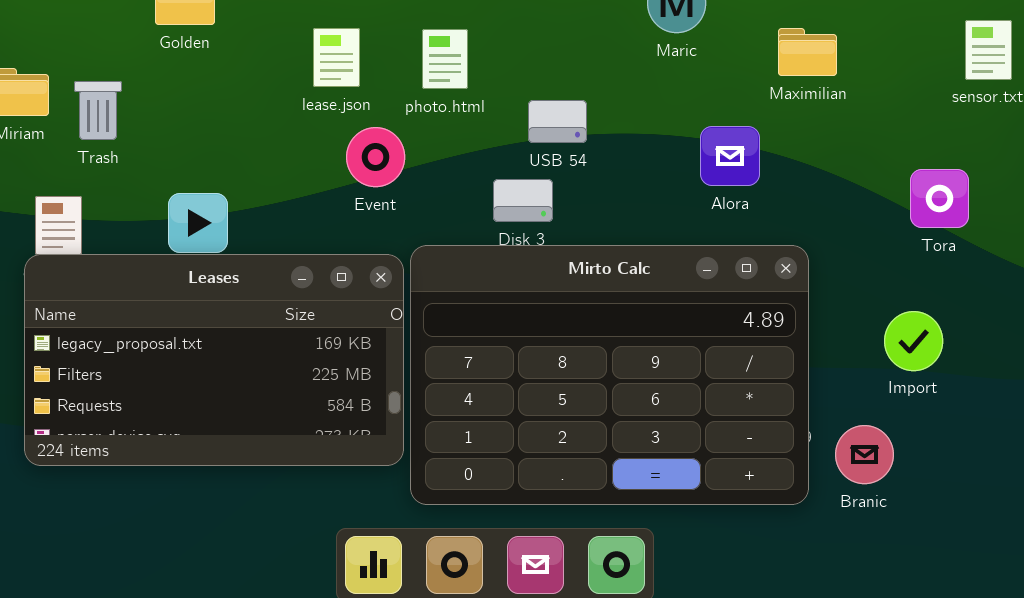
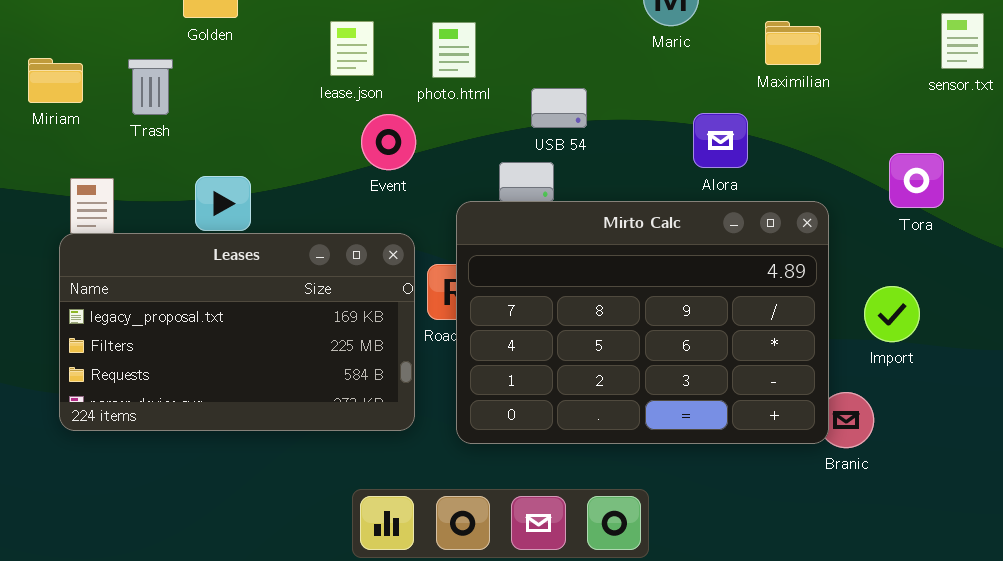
Trash: [74,81,122,140] -> [128,59,173,115], moved
Mirto Calc: [410,245,809,505] -> [456,201,829,444], moved

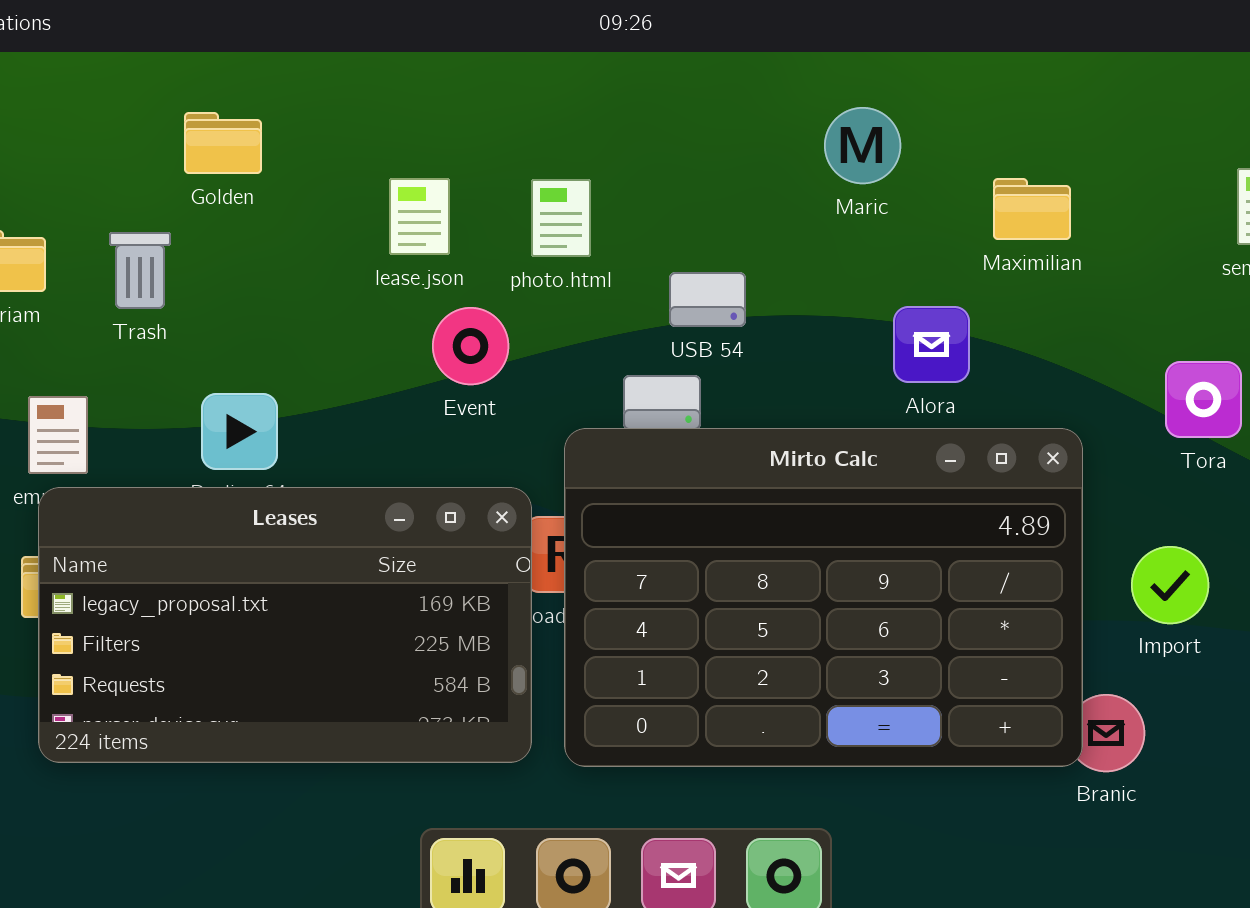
Leases: [59,233,415,431] -> [38,487,532,763], moved

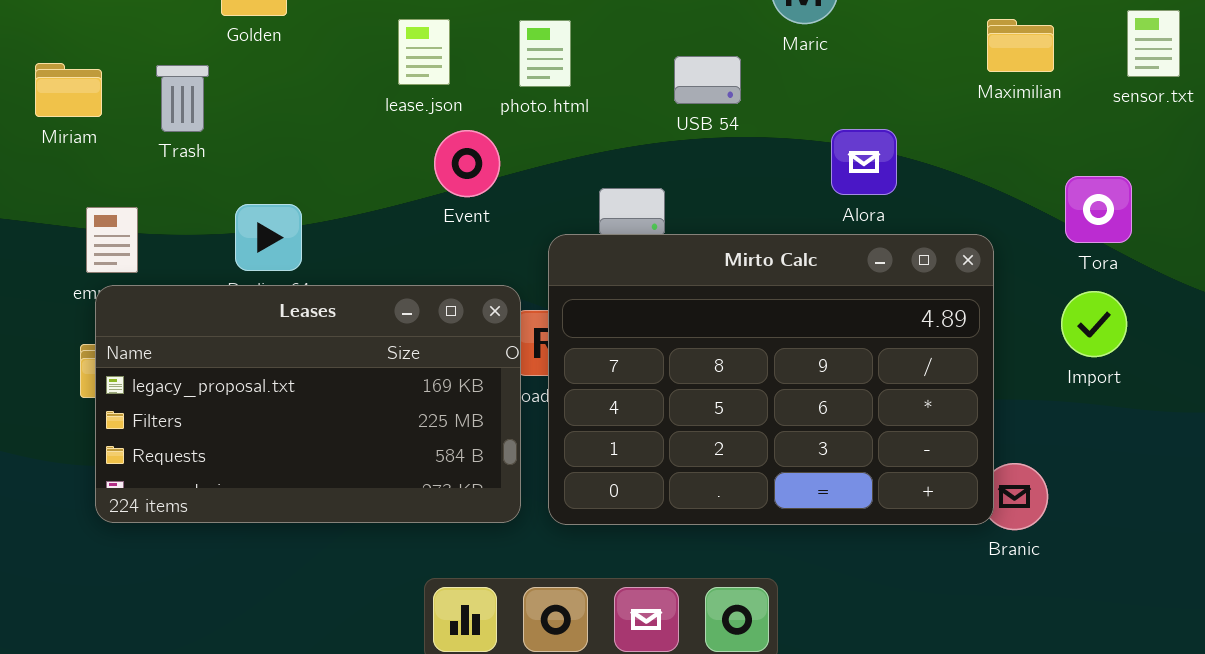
Maximilian: [993,178,1071,240] -> [987,19,1054,72], moved
USB 54: [669,272,746,327] -> [674,56,741,104], moved
Import: [1131,546,1209,624] -> [1061,291,1127,357], moved

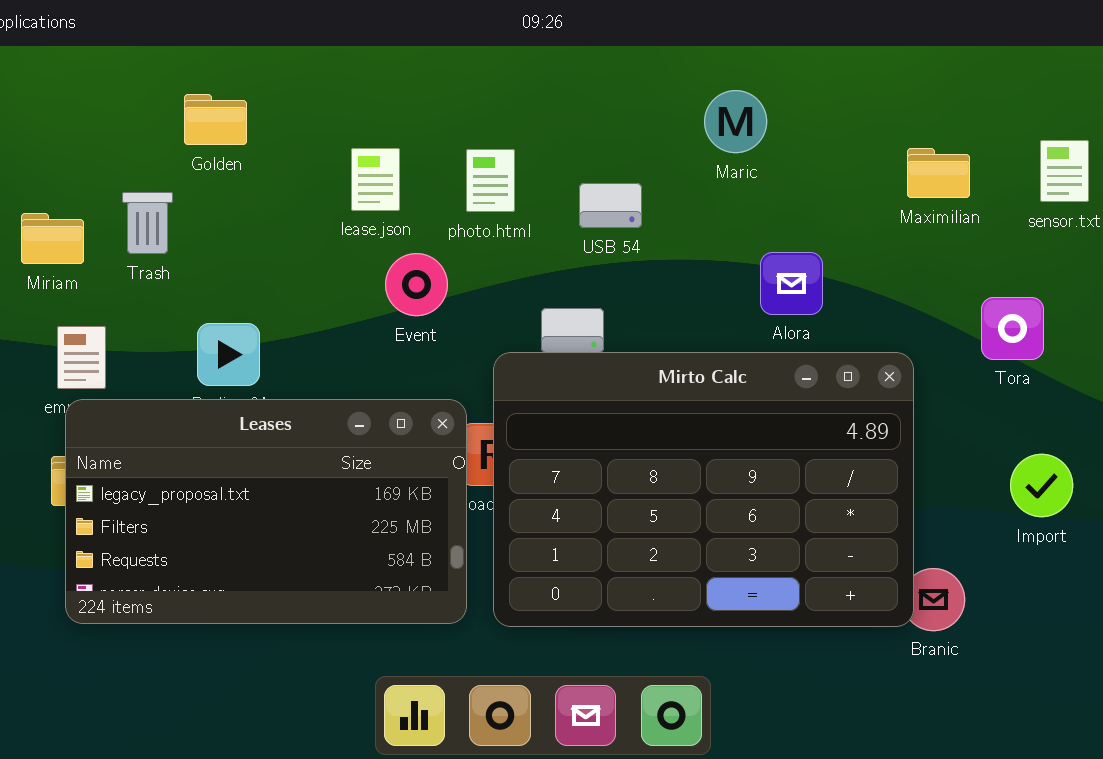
USB 54: [674,56,741,104] -> [579,183,642,228], moved
Miriam: [35,63,102,117] -> [21,213,84,264], moved
Import: [1061,291,1127,357] -> [1010,454,1073,517], moved

